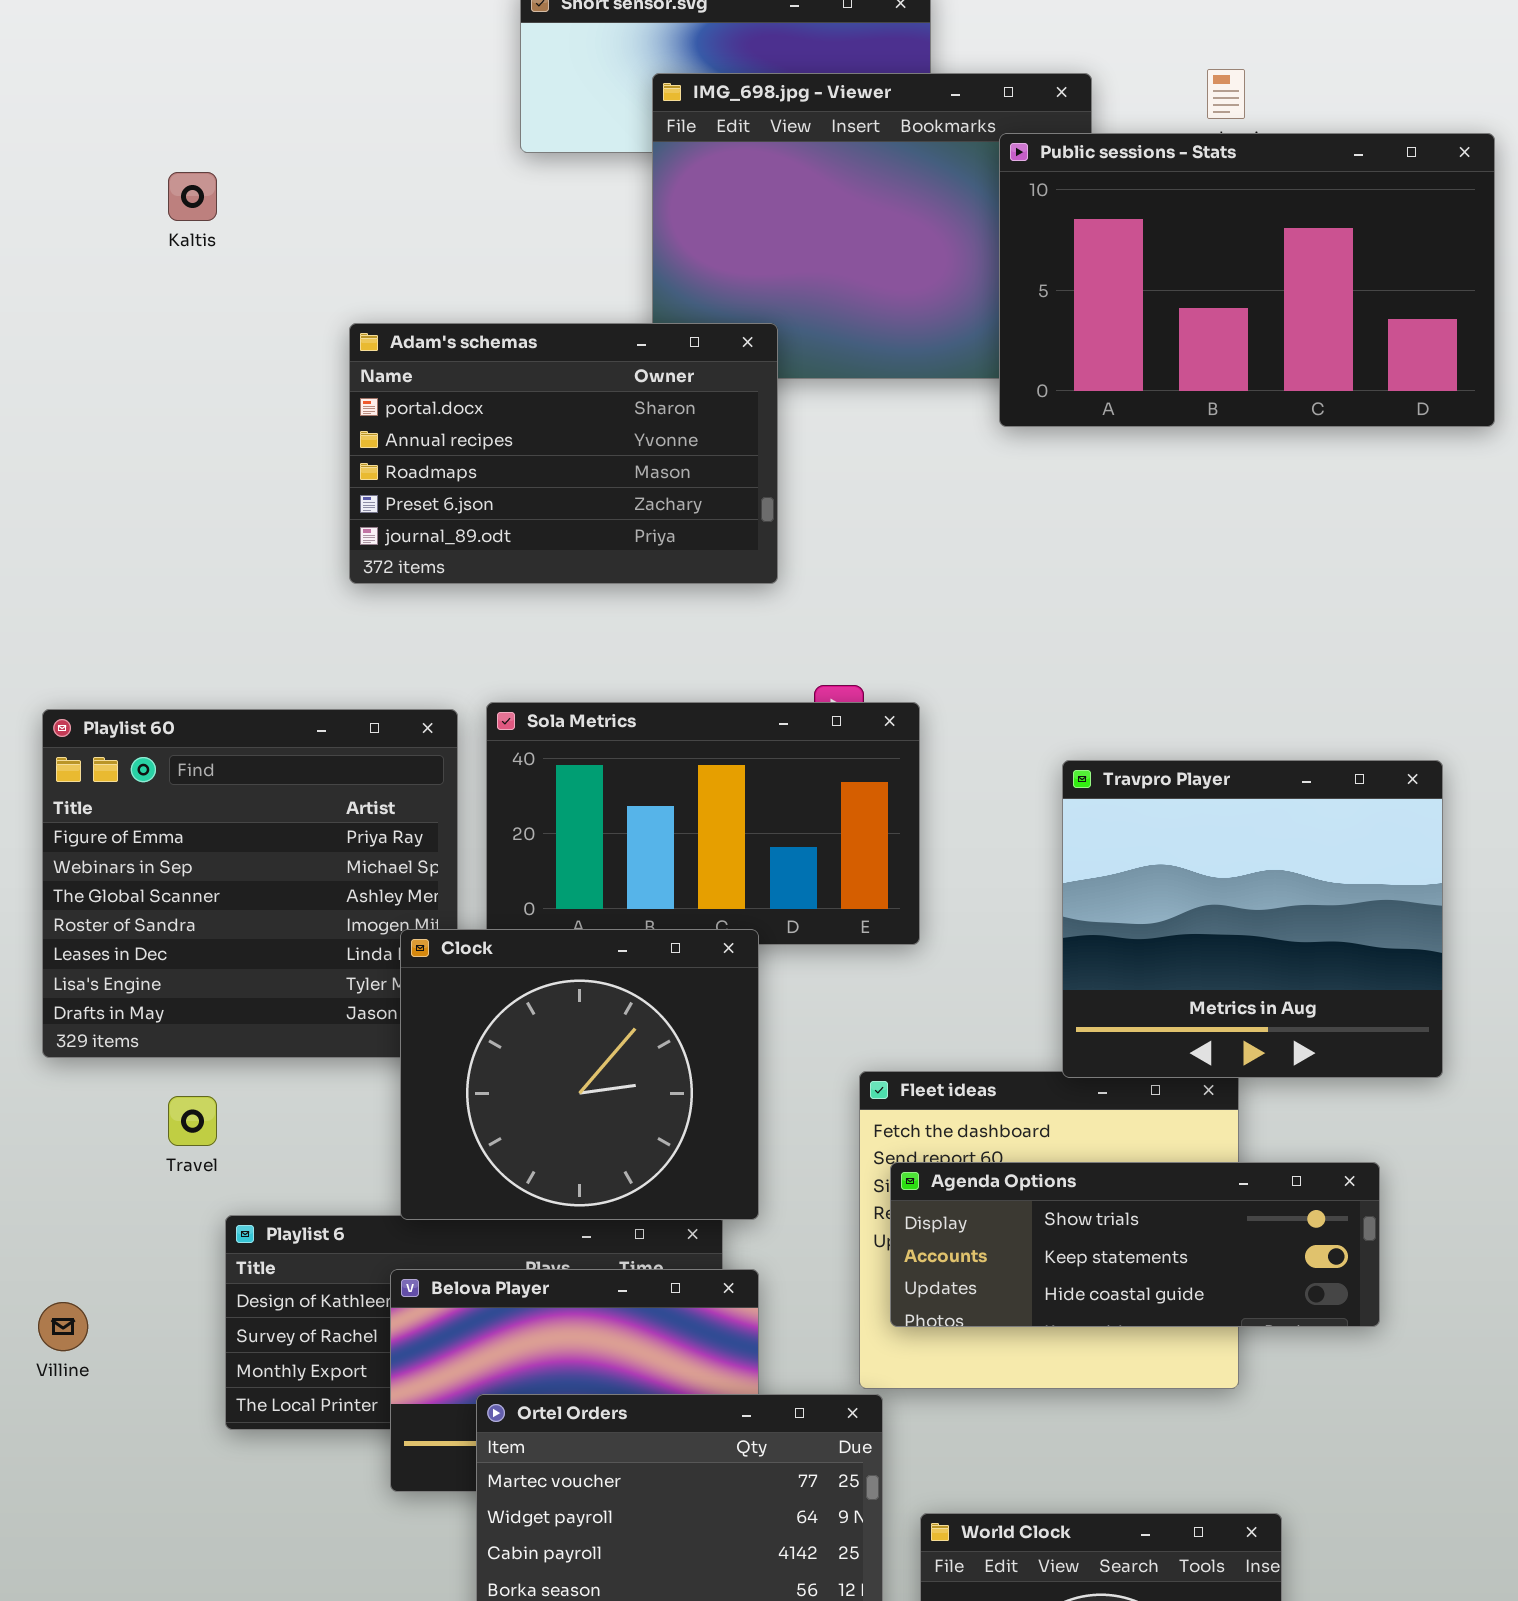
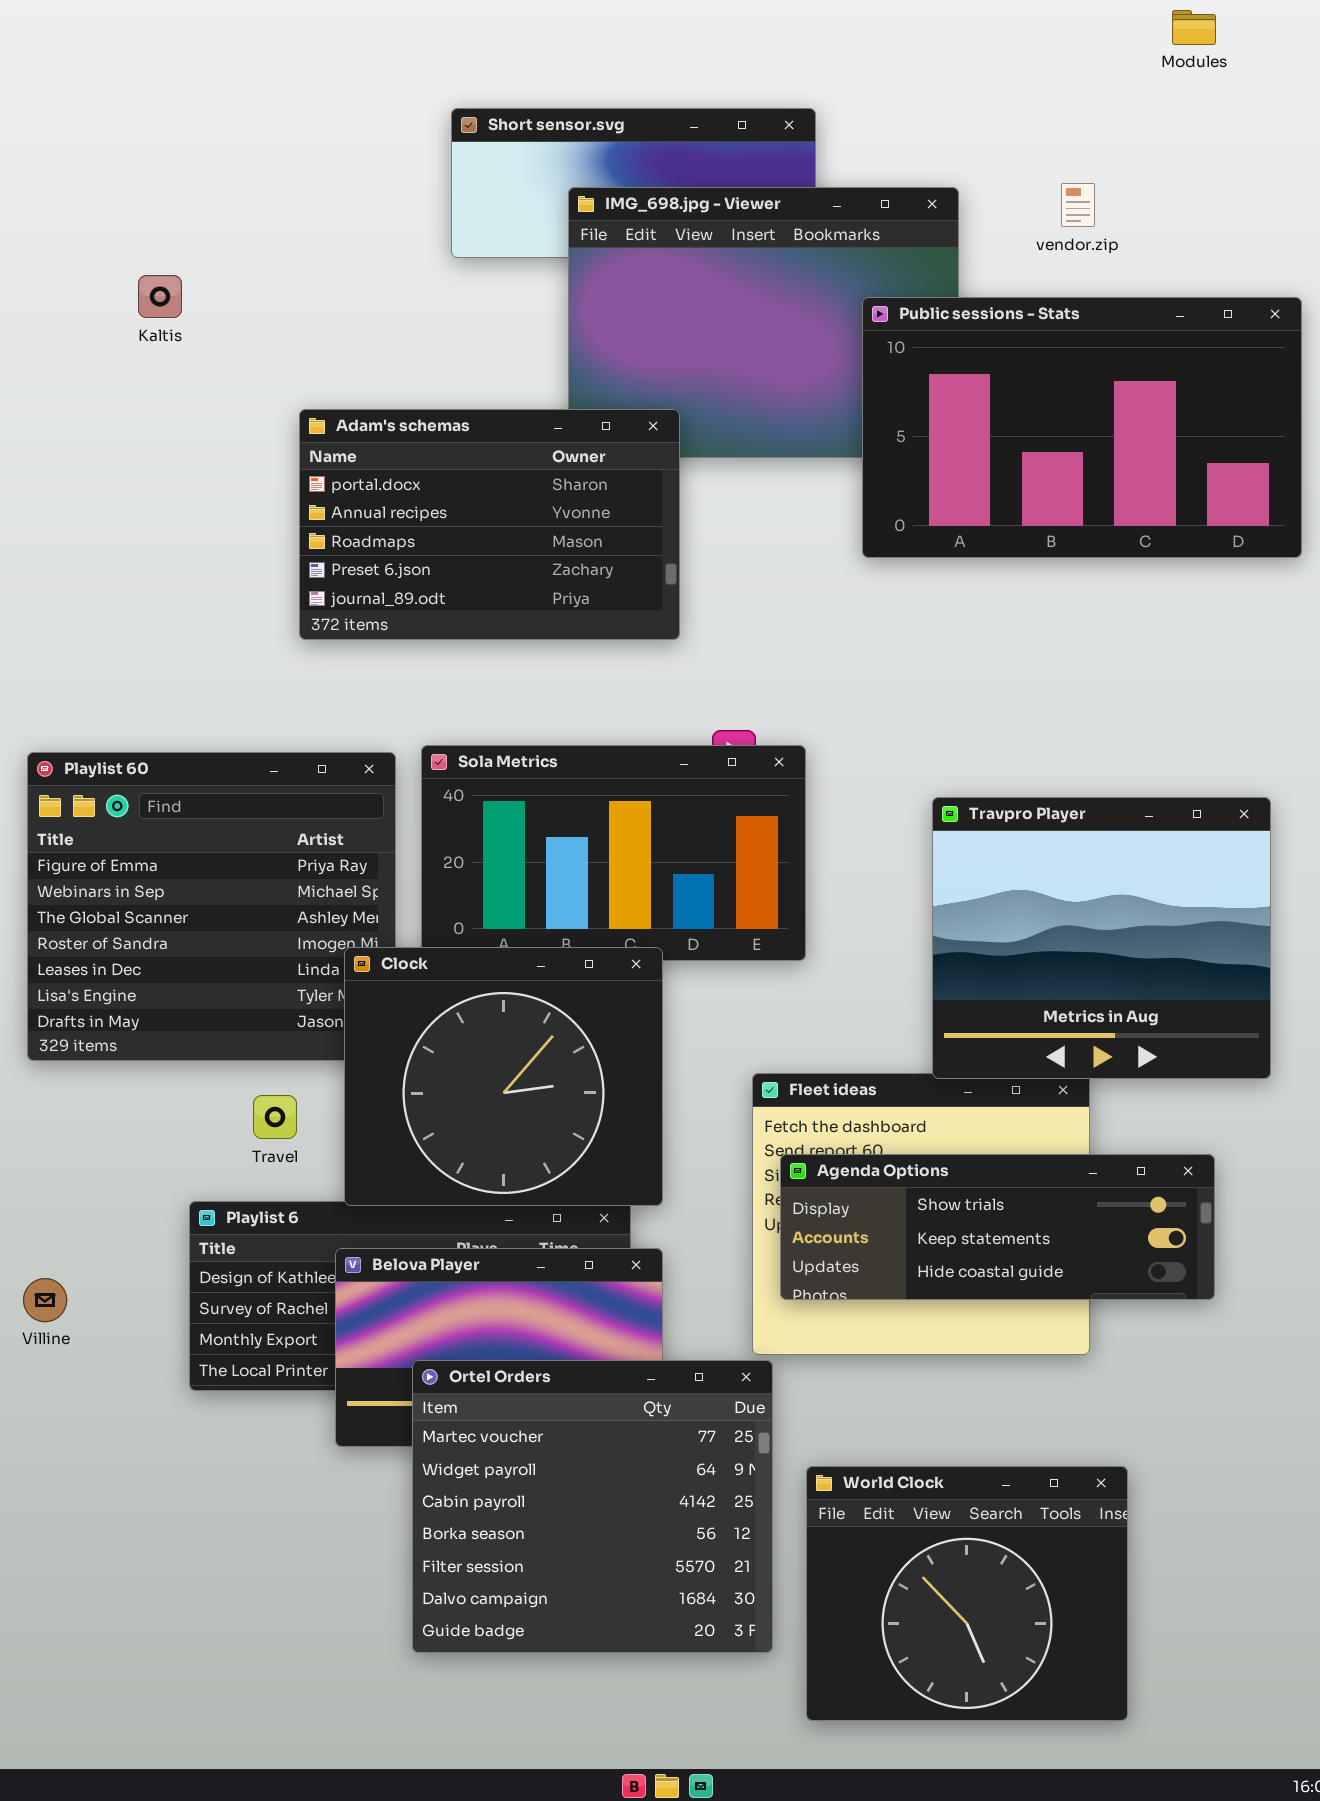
Public sessions - Stats: [999,133,1495,427] -> [862,297,1302,558], moved
Travel: [168,1096,217,1146] -> [253,1095,297,1139], moved

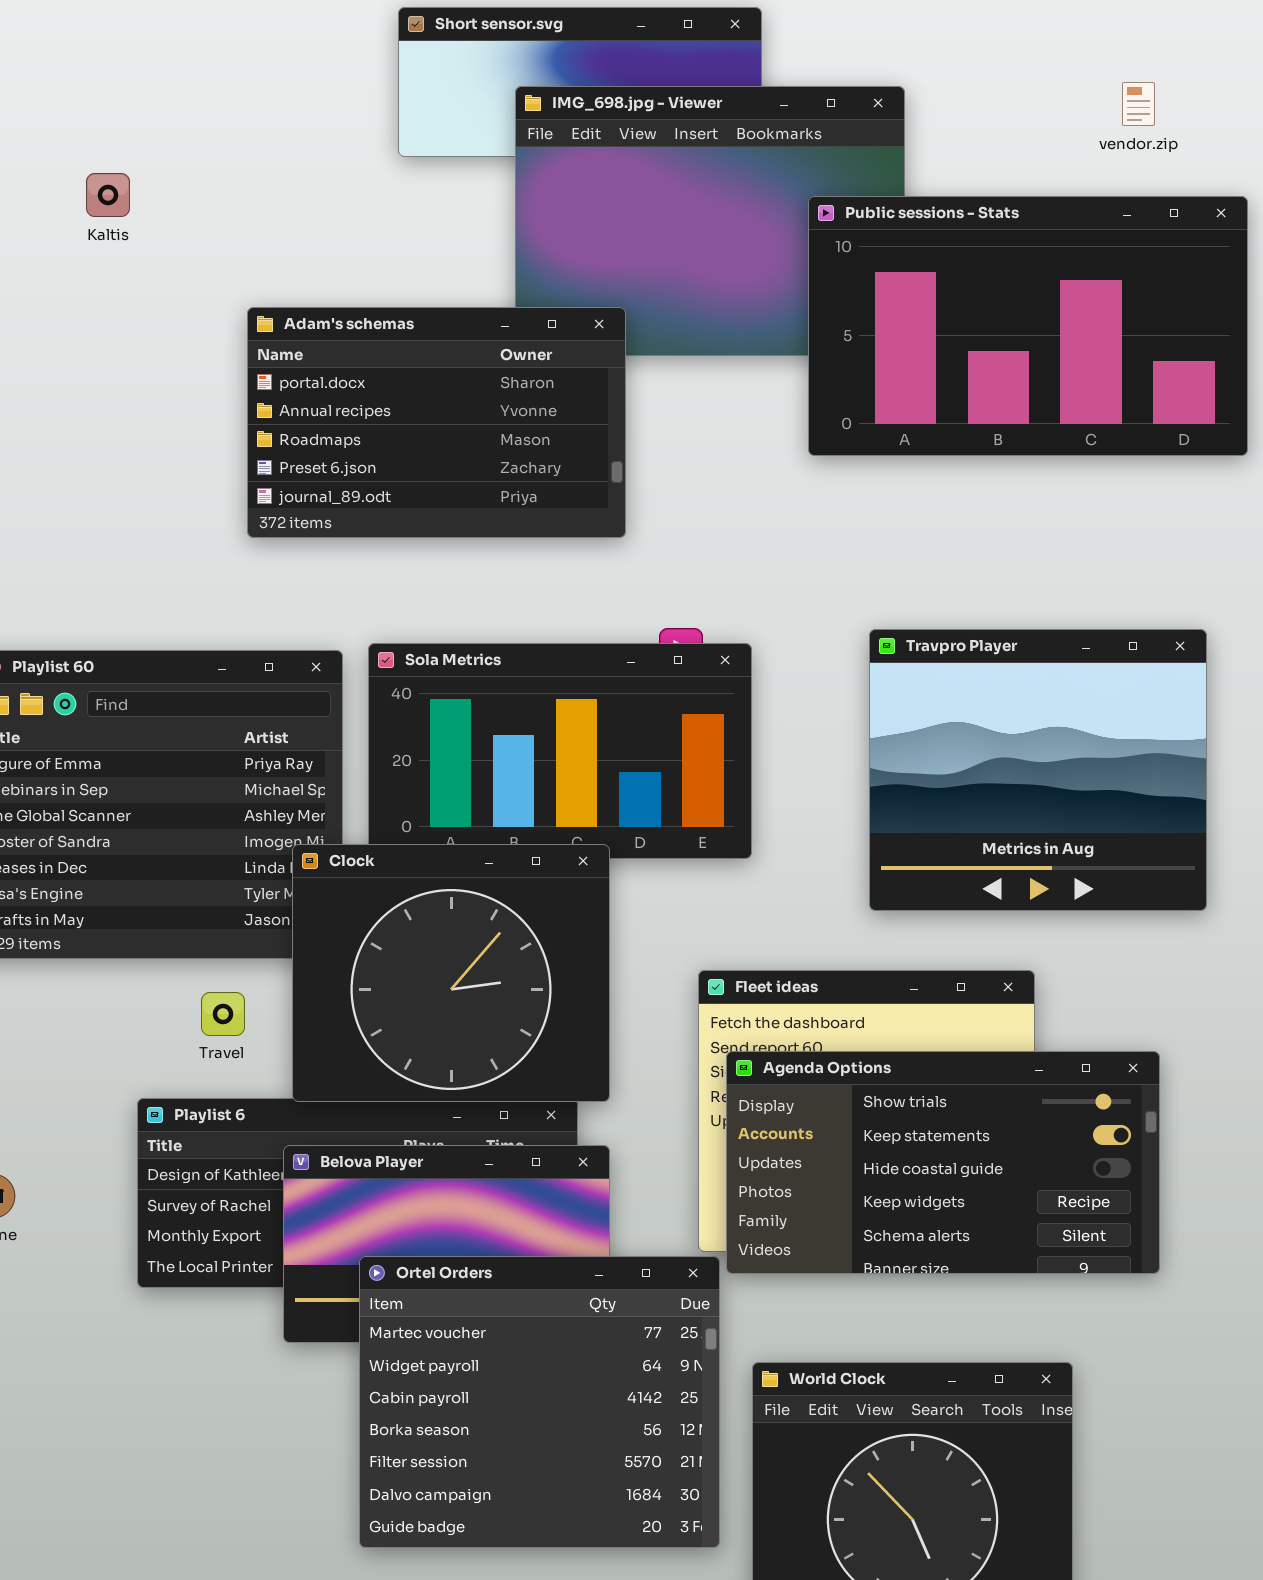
vendor.zip: [1061,183,1095,227] -> [1122,82,1155,126], moved
Travpro Player: [932,797,1271,1079] -> [869,629,1207,911], moved
Agenda Options: [780,1154,1215,1300] -> [726,1051,1160,1274], resized

